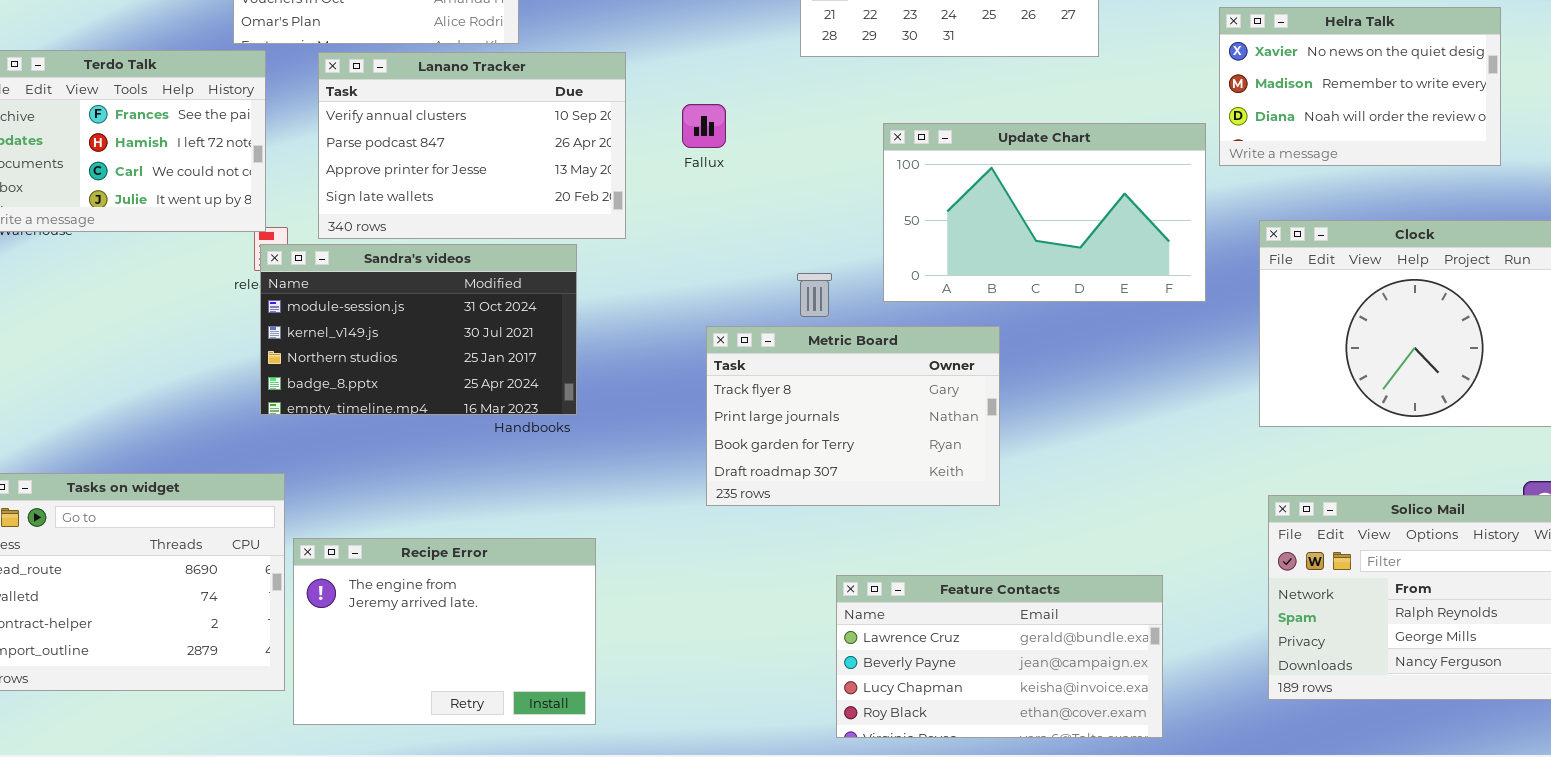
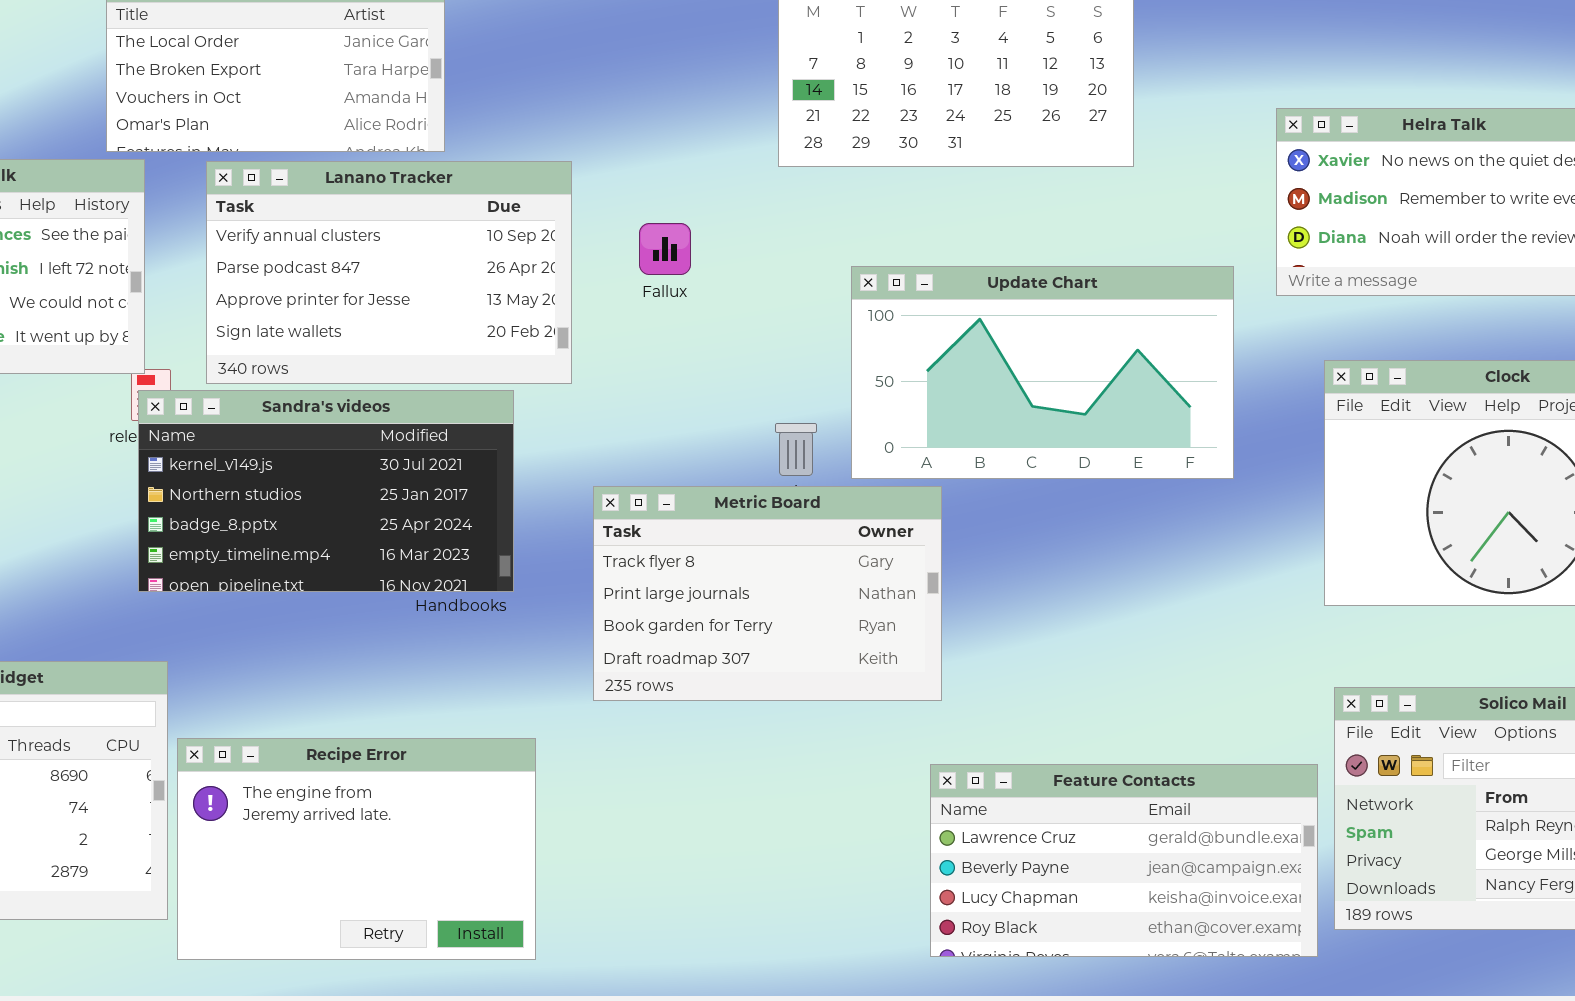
Update Chart: [883,123,1206,302] -> [851,266,1234,479], moved
Sandra's videos: [260,244,577,415] -> [138,390,514,592], scrolled down 1 row
Metric Board: [706,326,1000,506] -> [593,486,942,701], moved
Feature Contacts: [836,575,1163,738] -> [930,764,1318,957], moved

